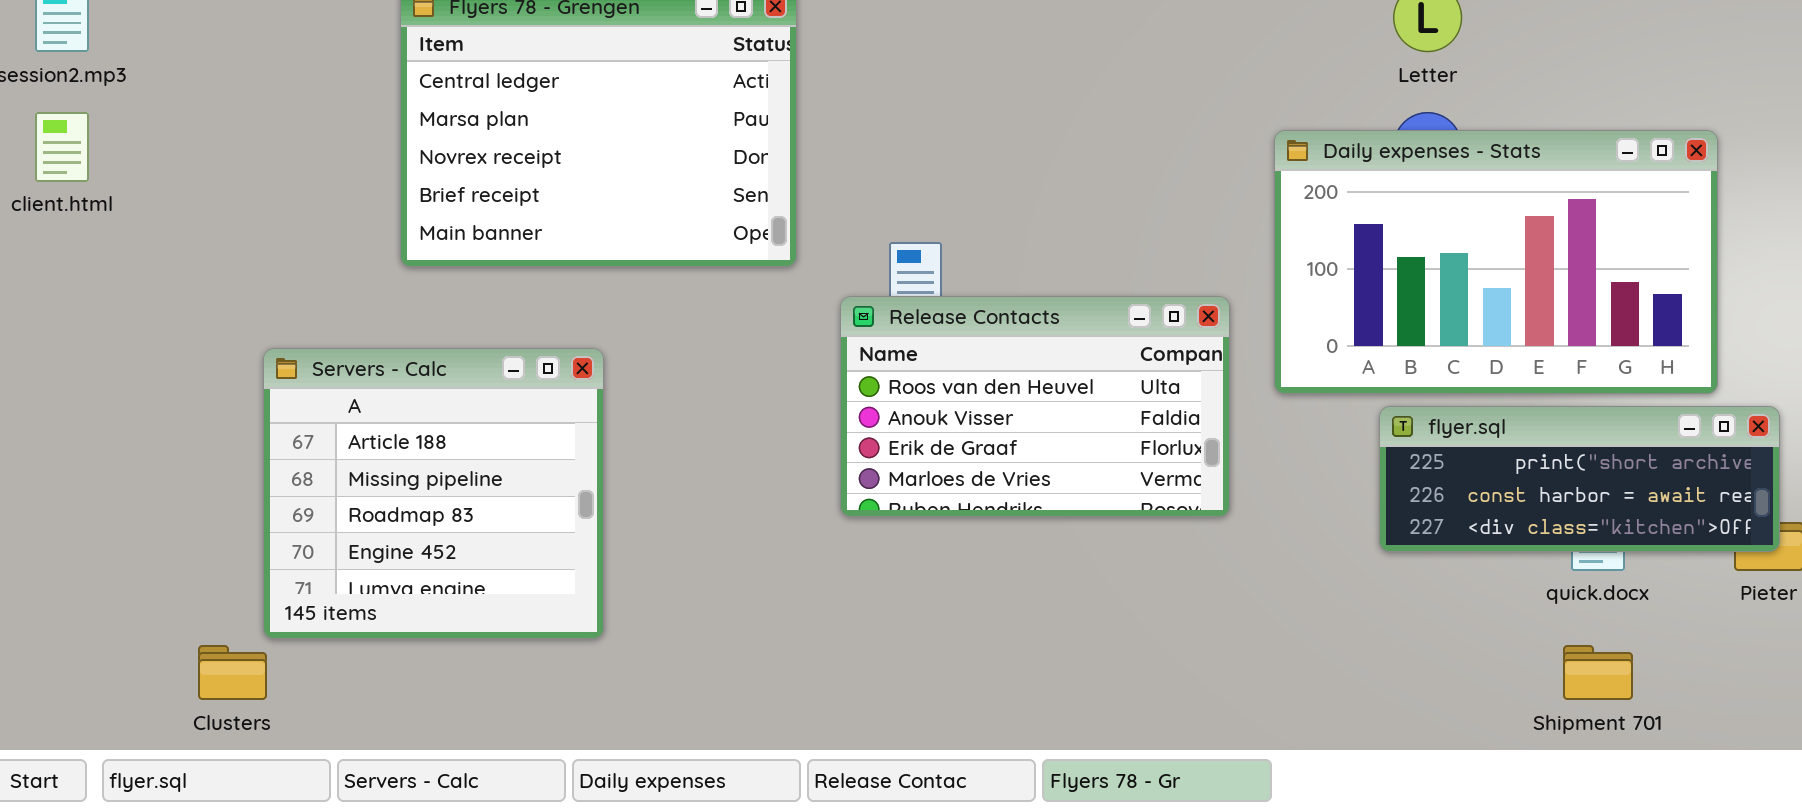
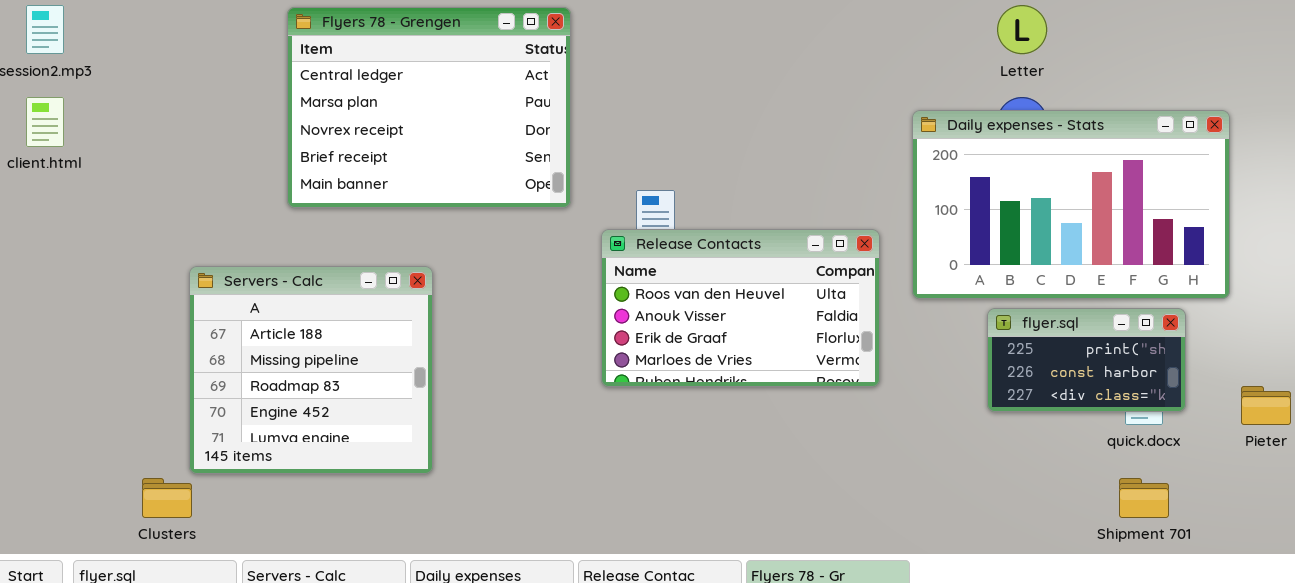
flyer.sql: [1379,406,1780,552] -> [987,308,1186,412], resized

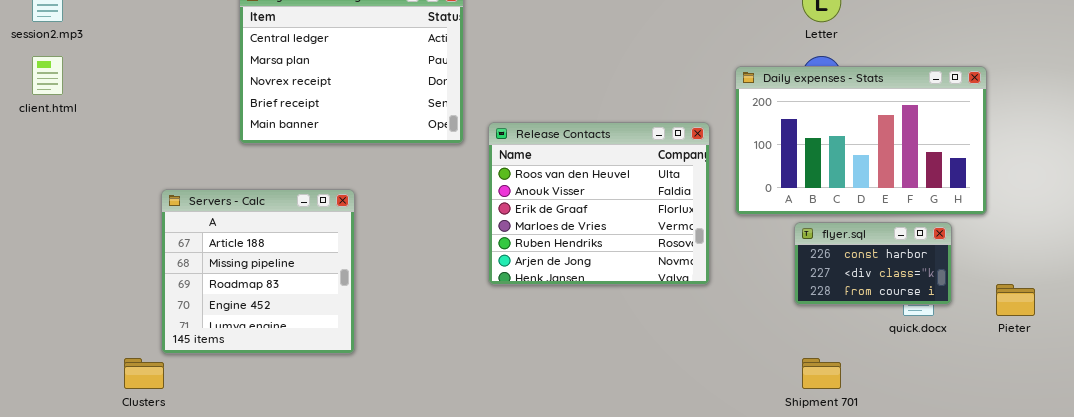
Release Contacts: [601,229,880,387] -> [488,122,710,285], resized
flyer.sql: [987,308,1186,412] -> [794,222,952,305], scrolled down 1 row
Shipment 701: [1119,478,1169,518] -> [802,358,841,389], moved

